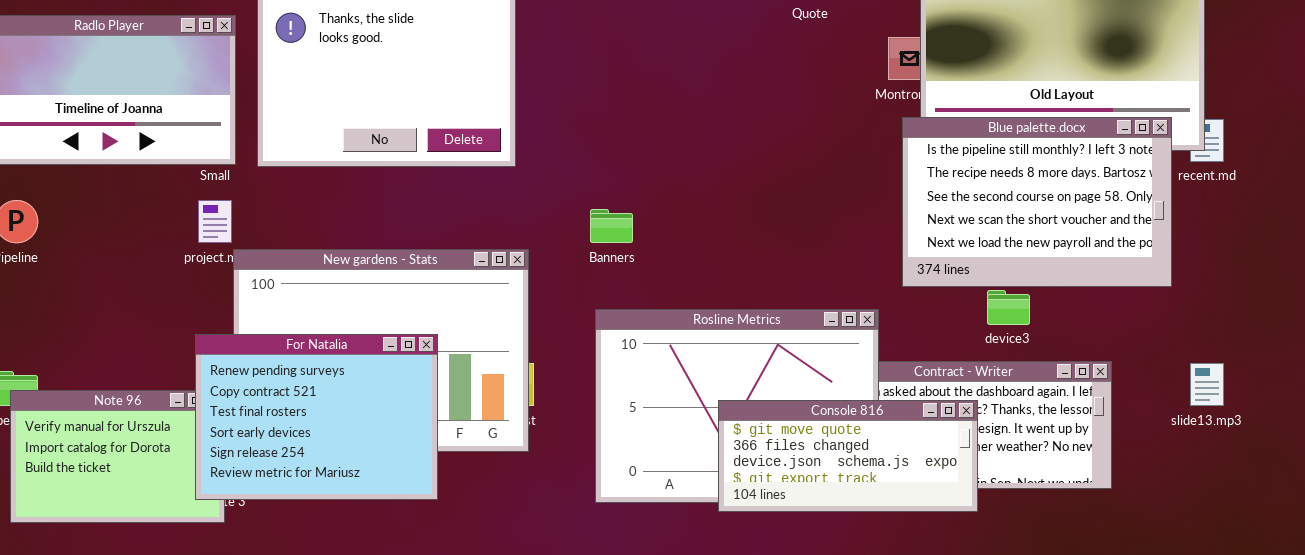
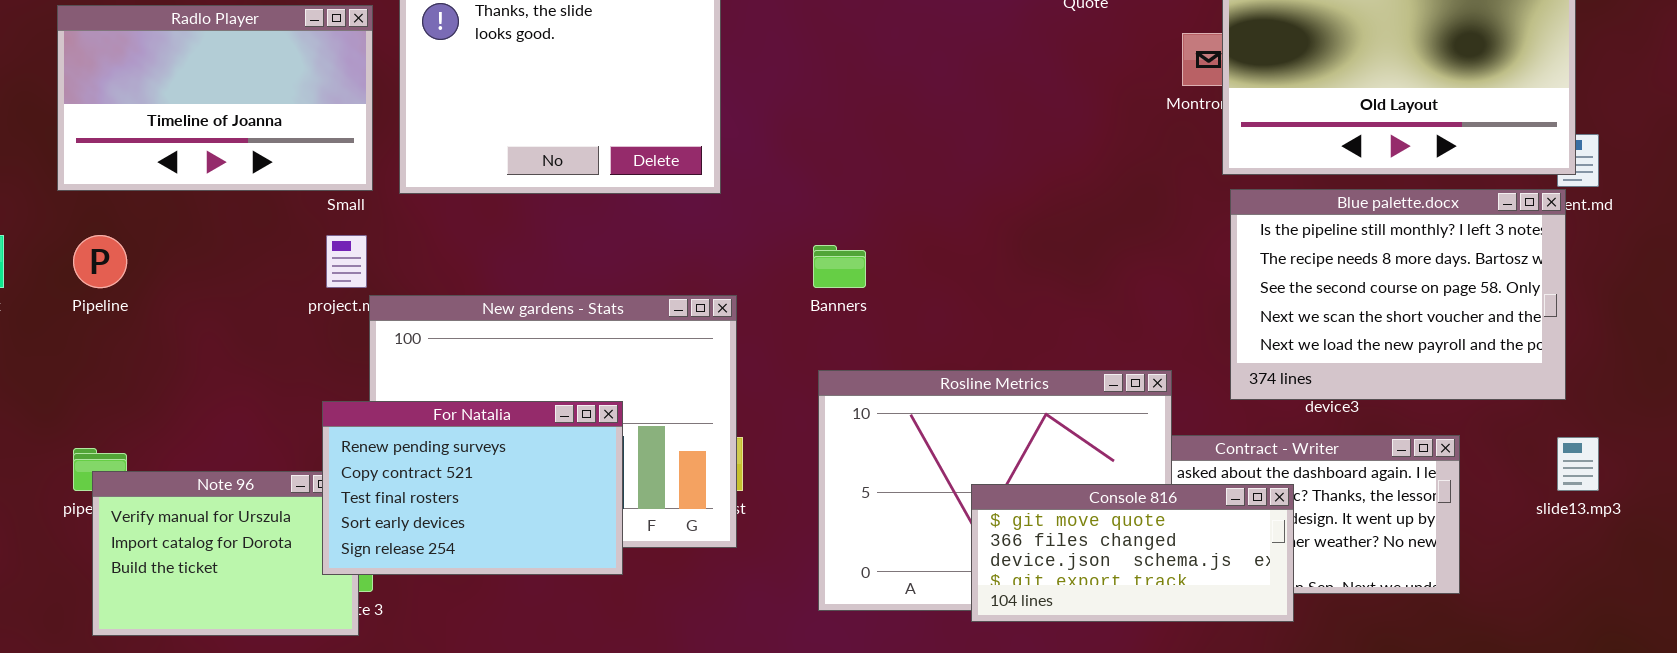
Blue palette.docx: [902,117,1172,287] -> [1230,189,1566,400], moved
For Natalia: [195,334,438,500] -> [322,401,623,575], resized

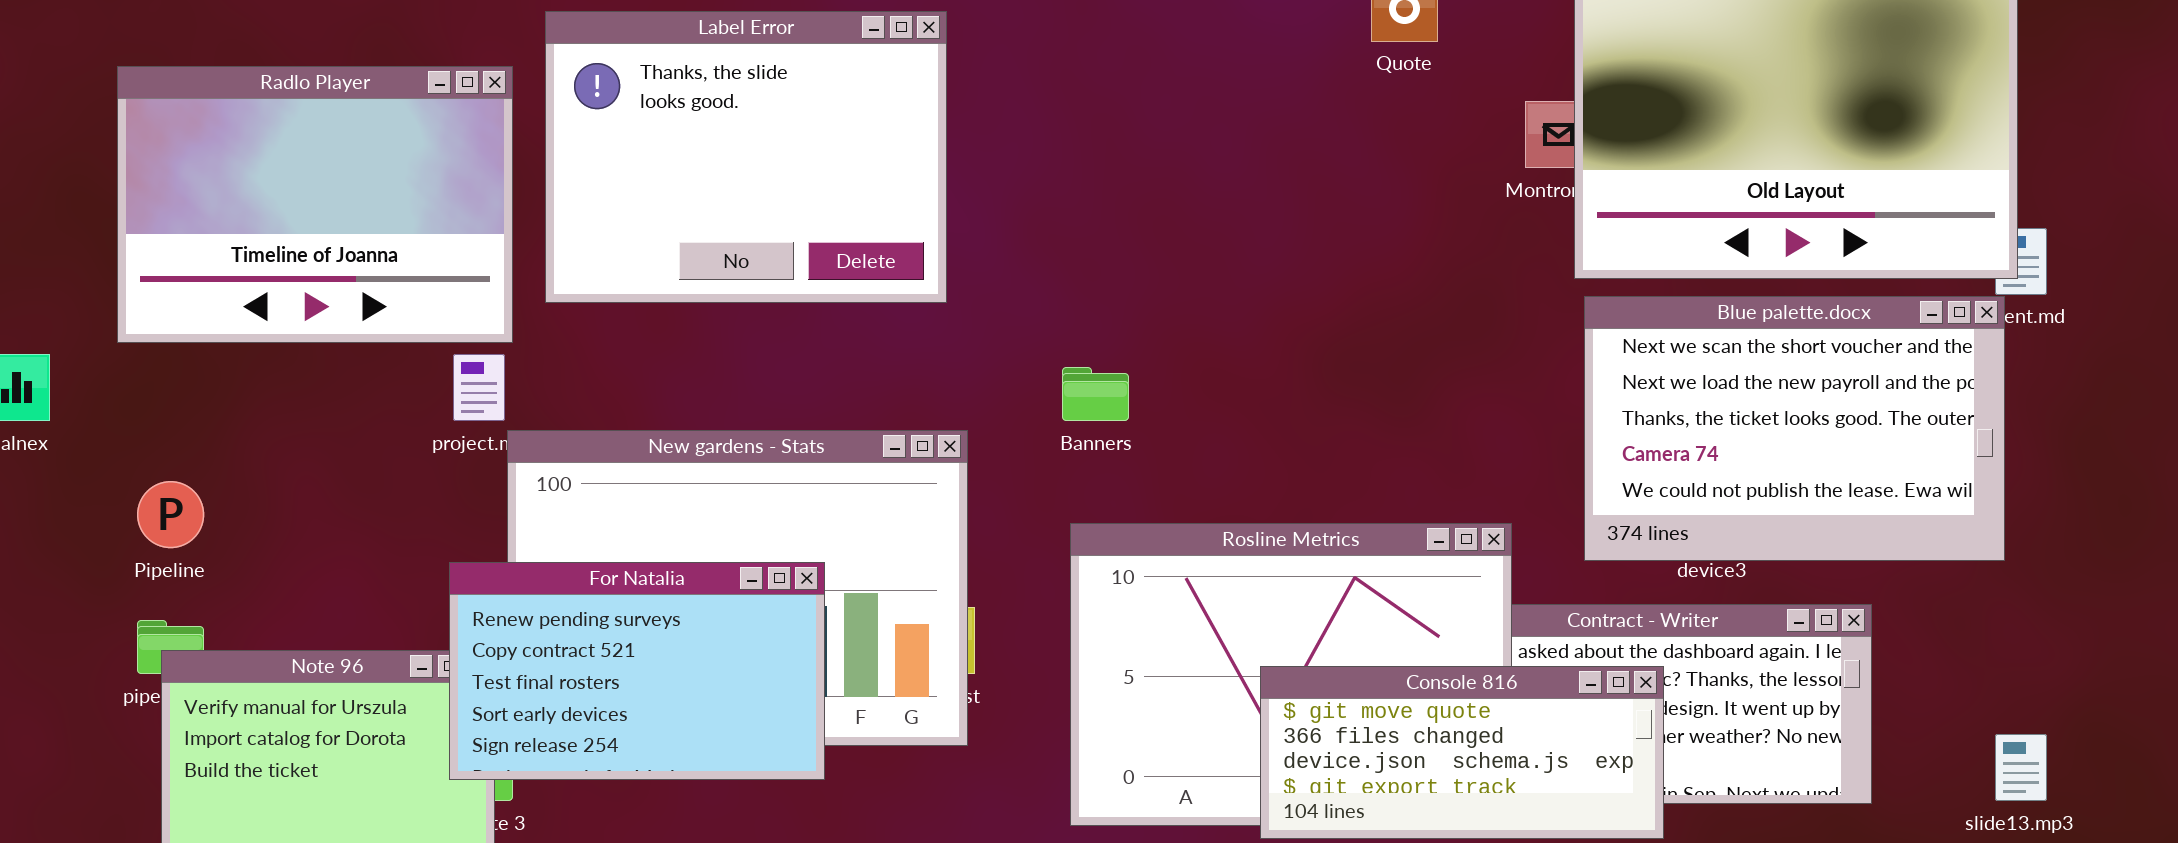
Radlo Player: [57,5,373,191] -> [117,66,513,343], resized
Blue palette.docx: [1230,189,1566,400] -> [1584,296,2005,561], scrolled down 3 rows
Pipeline: [73,235,127,288] -> [137,481,204,548], moved
slide13.mp3: [1557,437,1599,491] -> [1995,734,2047,801], moved

